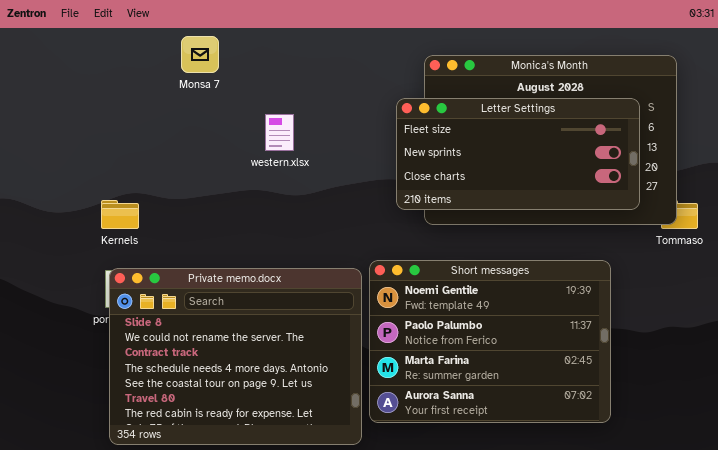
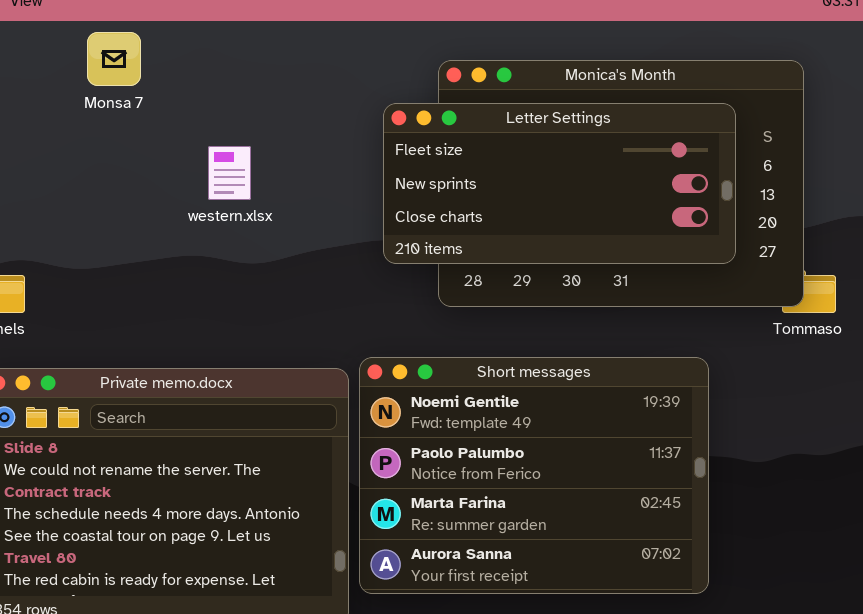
Letter Settings: [396,98,640,210] -> [383,103,736,264], moved

